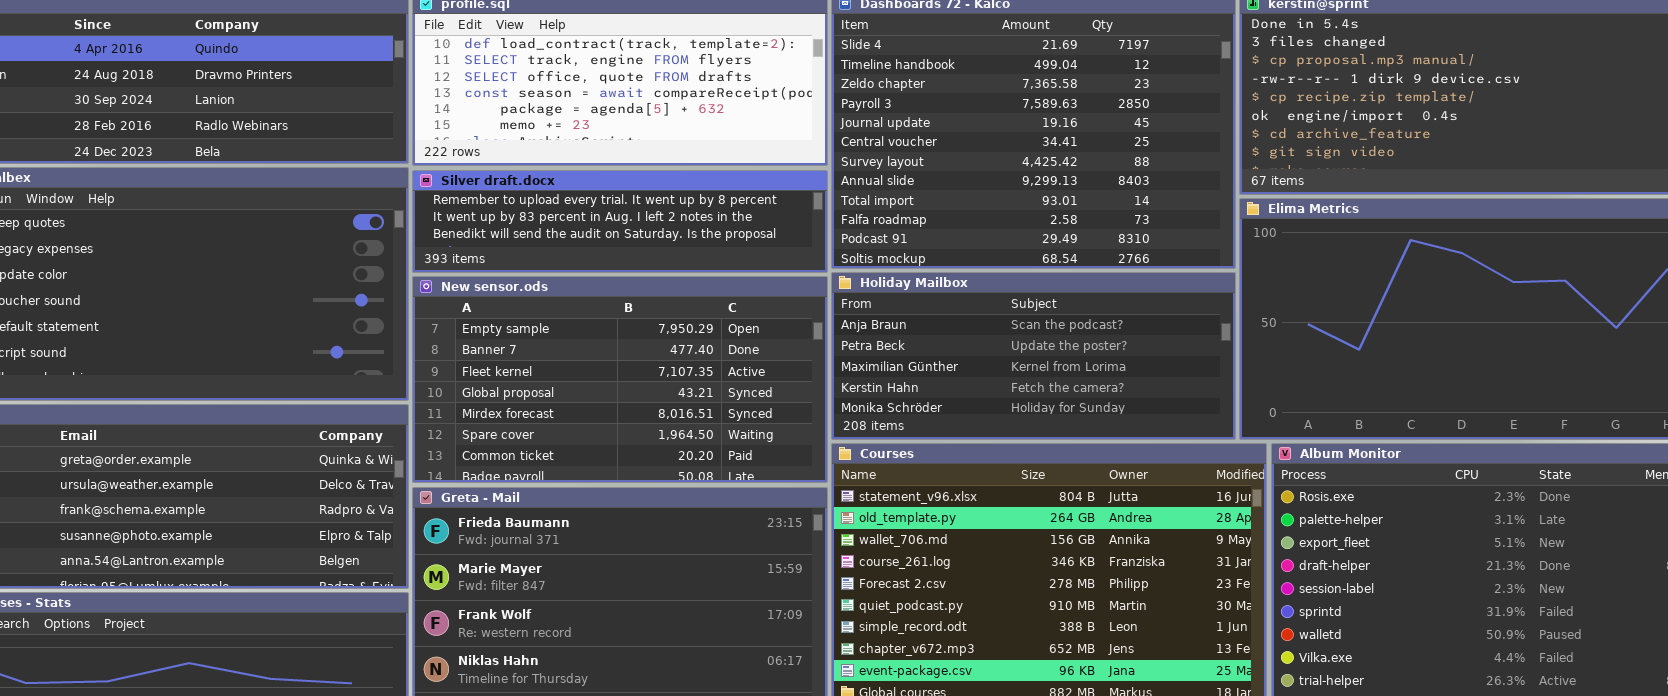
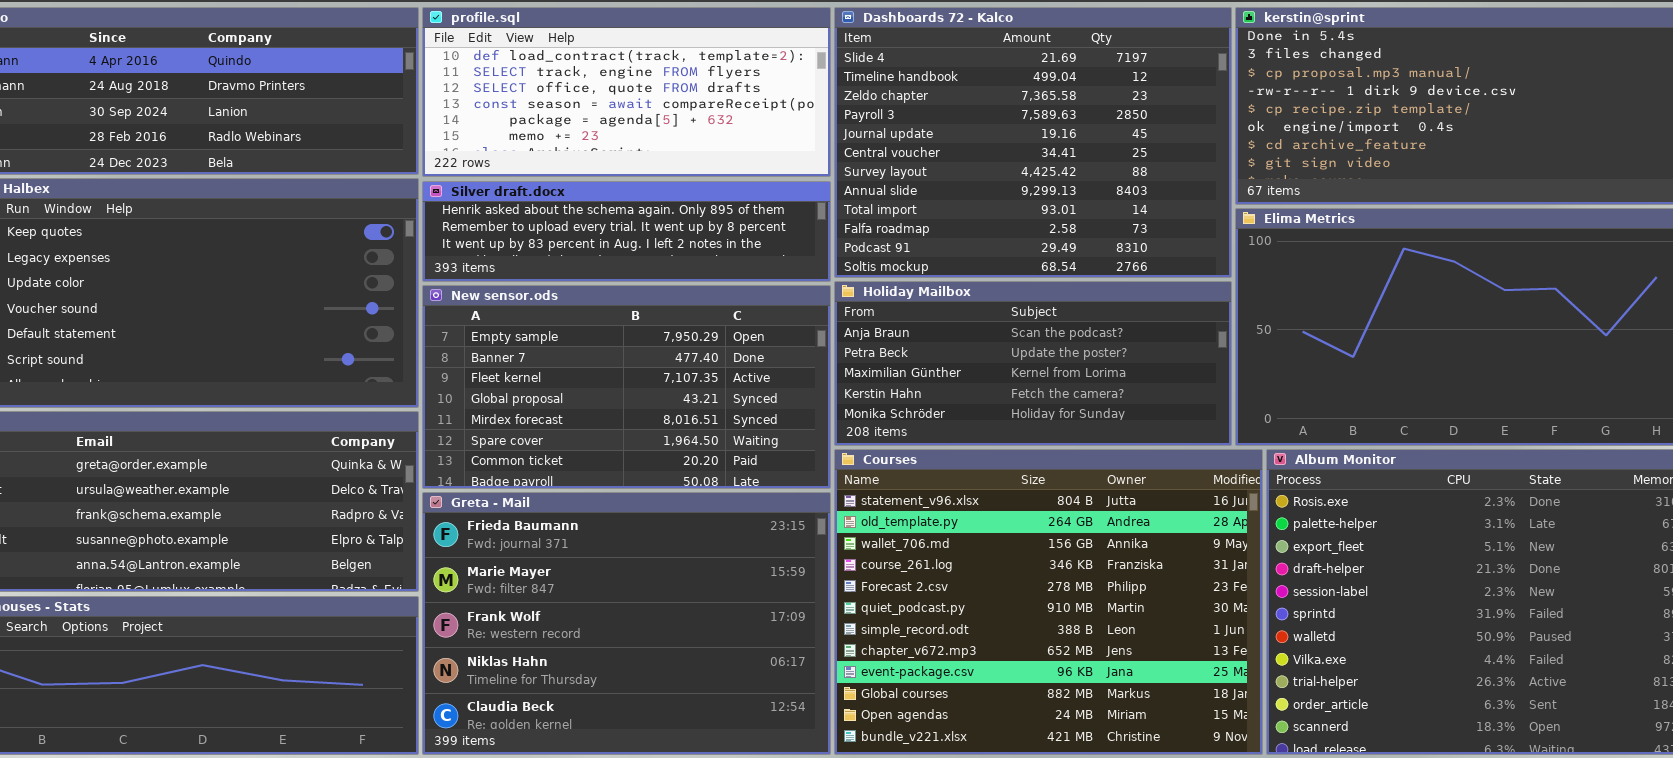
Silver draft.docx: [412,170,828,273] -> [422,181,831,282], scrolled up 1 row

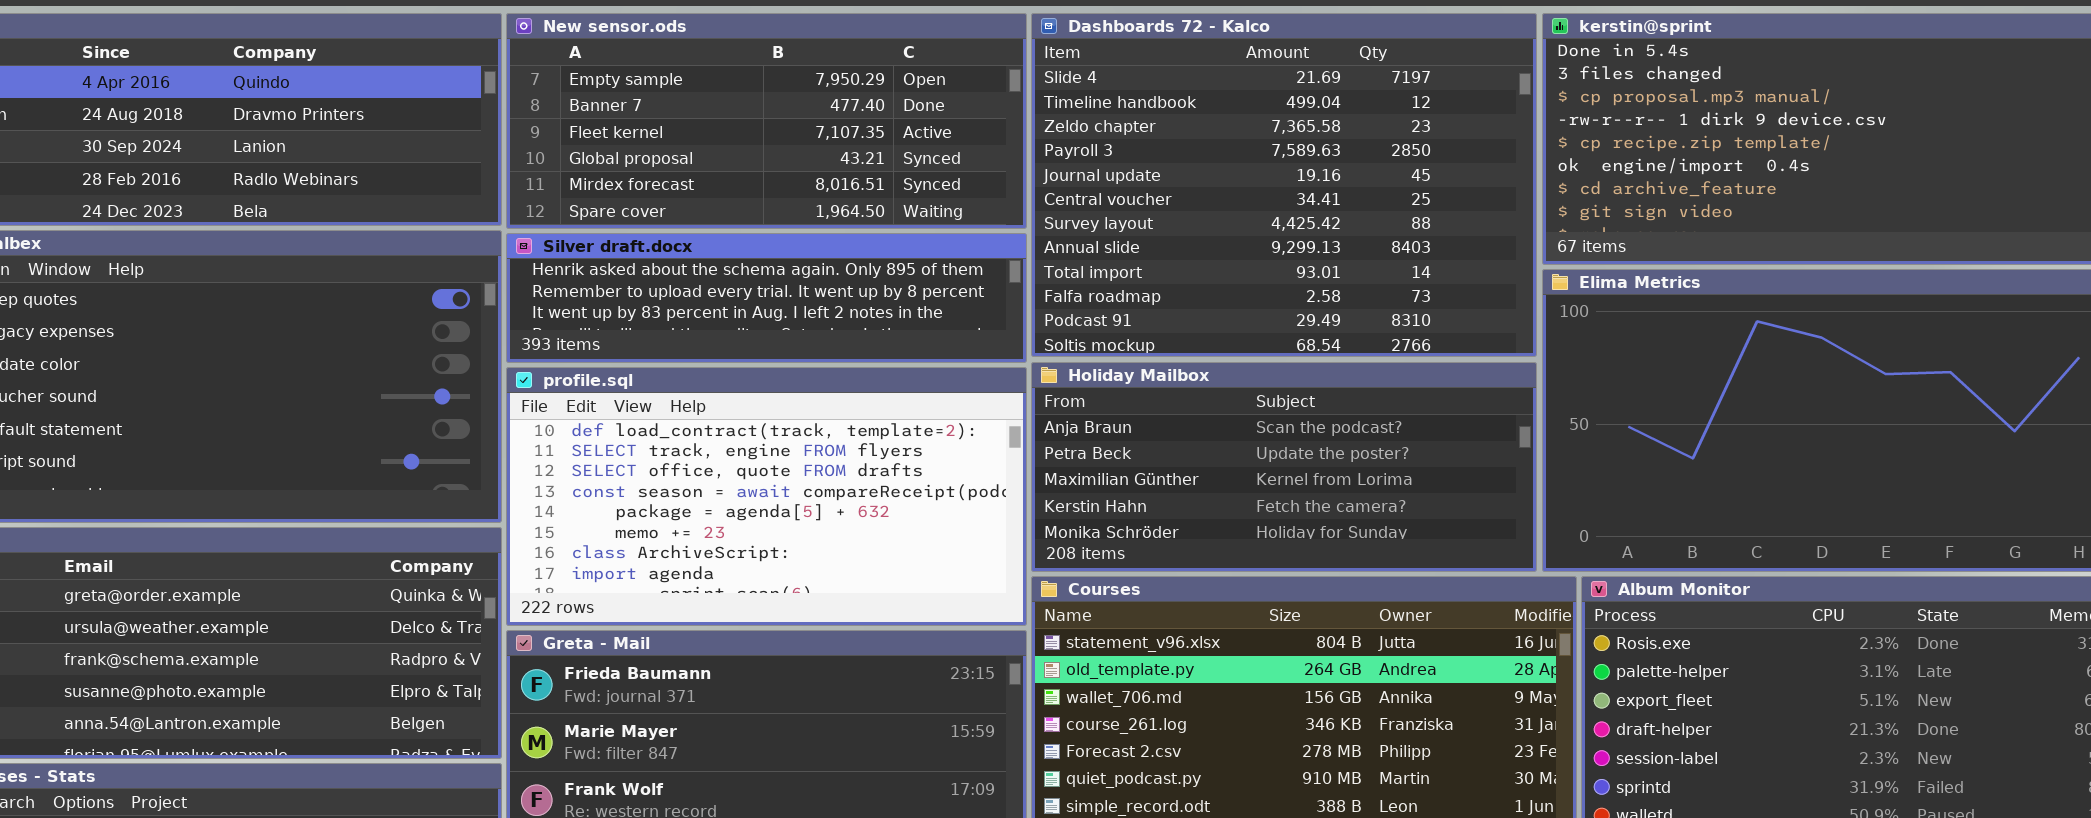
profile.sql: [422,7,831,177] -> [506,367,1027,626], moved, resized
New sensor.ods: [422,285,831,489] -> [506,13,1027,229], moved, resized

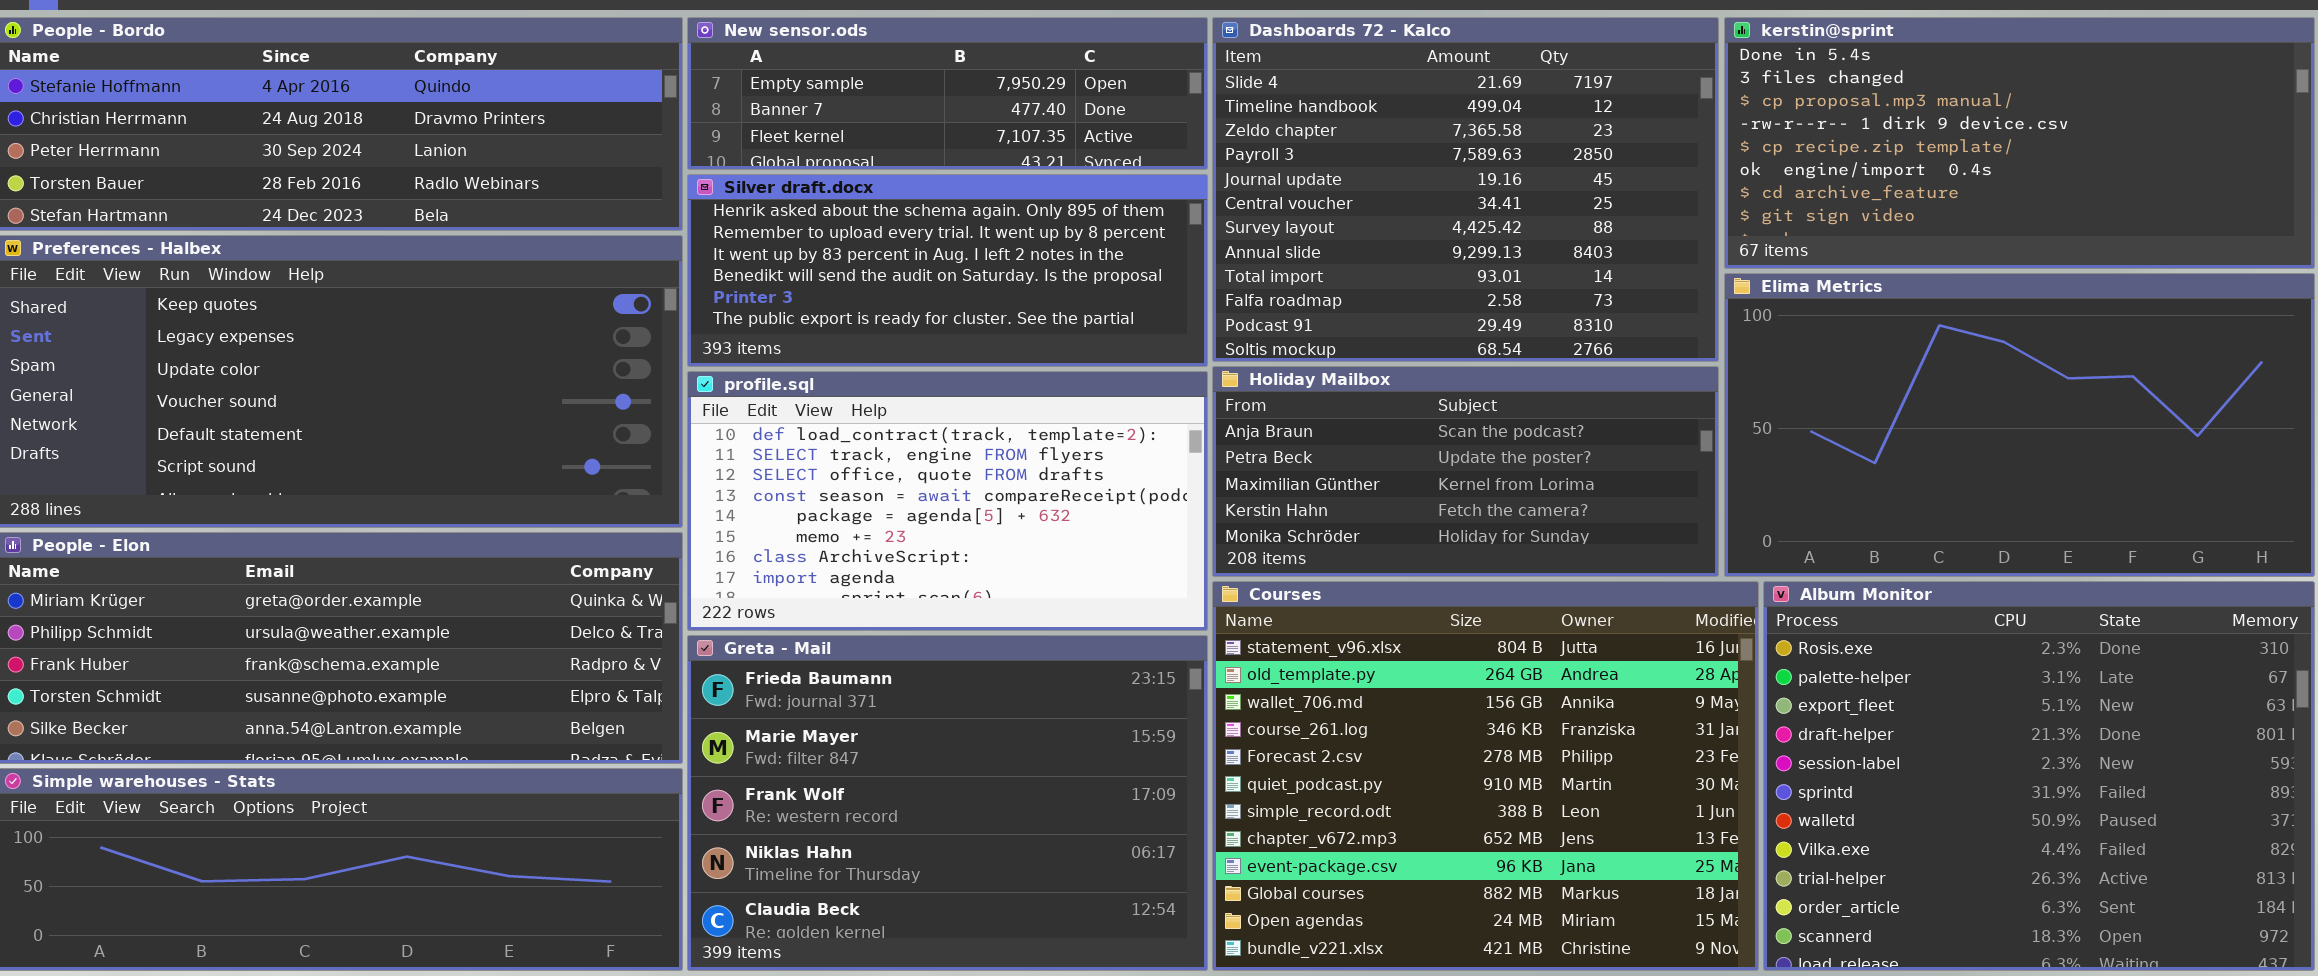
New sensor.ods: [506,13,1027,229] -> [687,17,1208,170], resized
Silver draft.docx: [506,233,1027,363] -> [687,174,1208,367], resized

